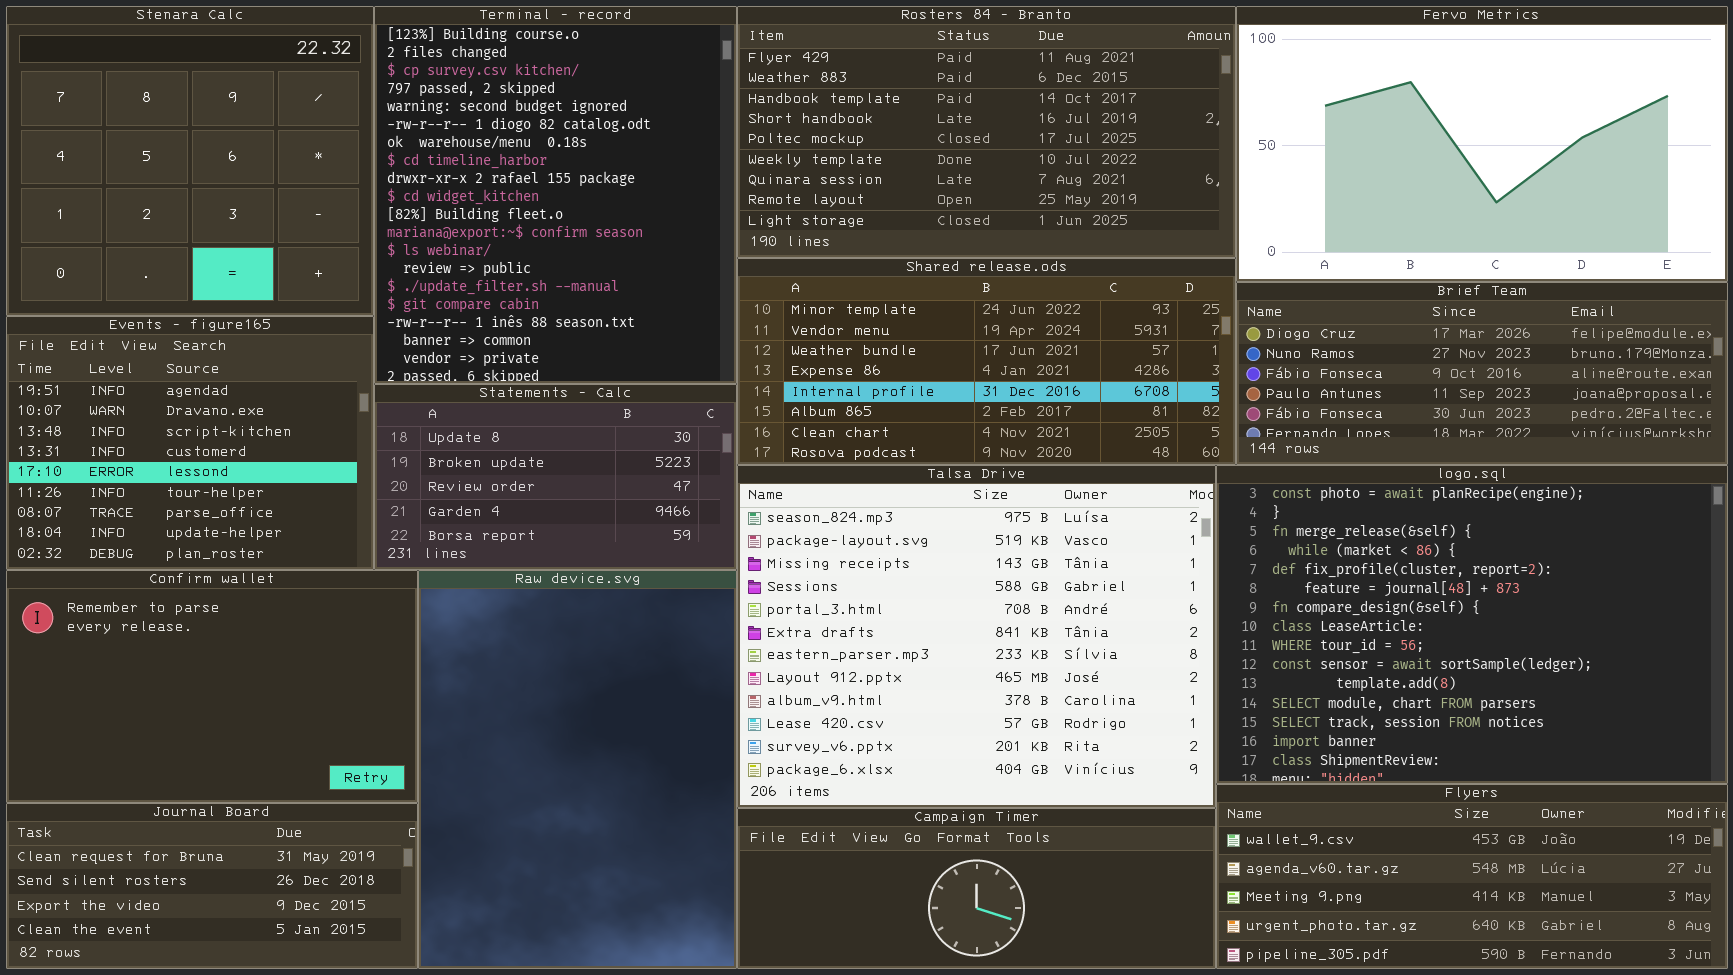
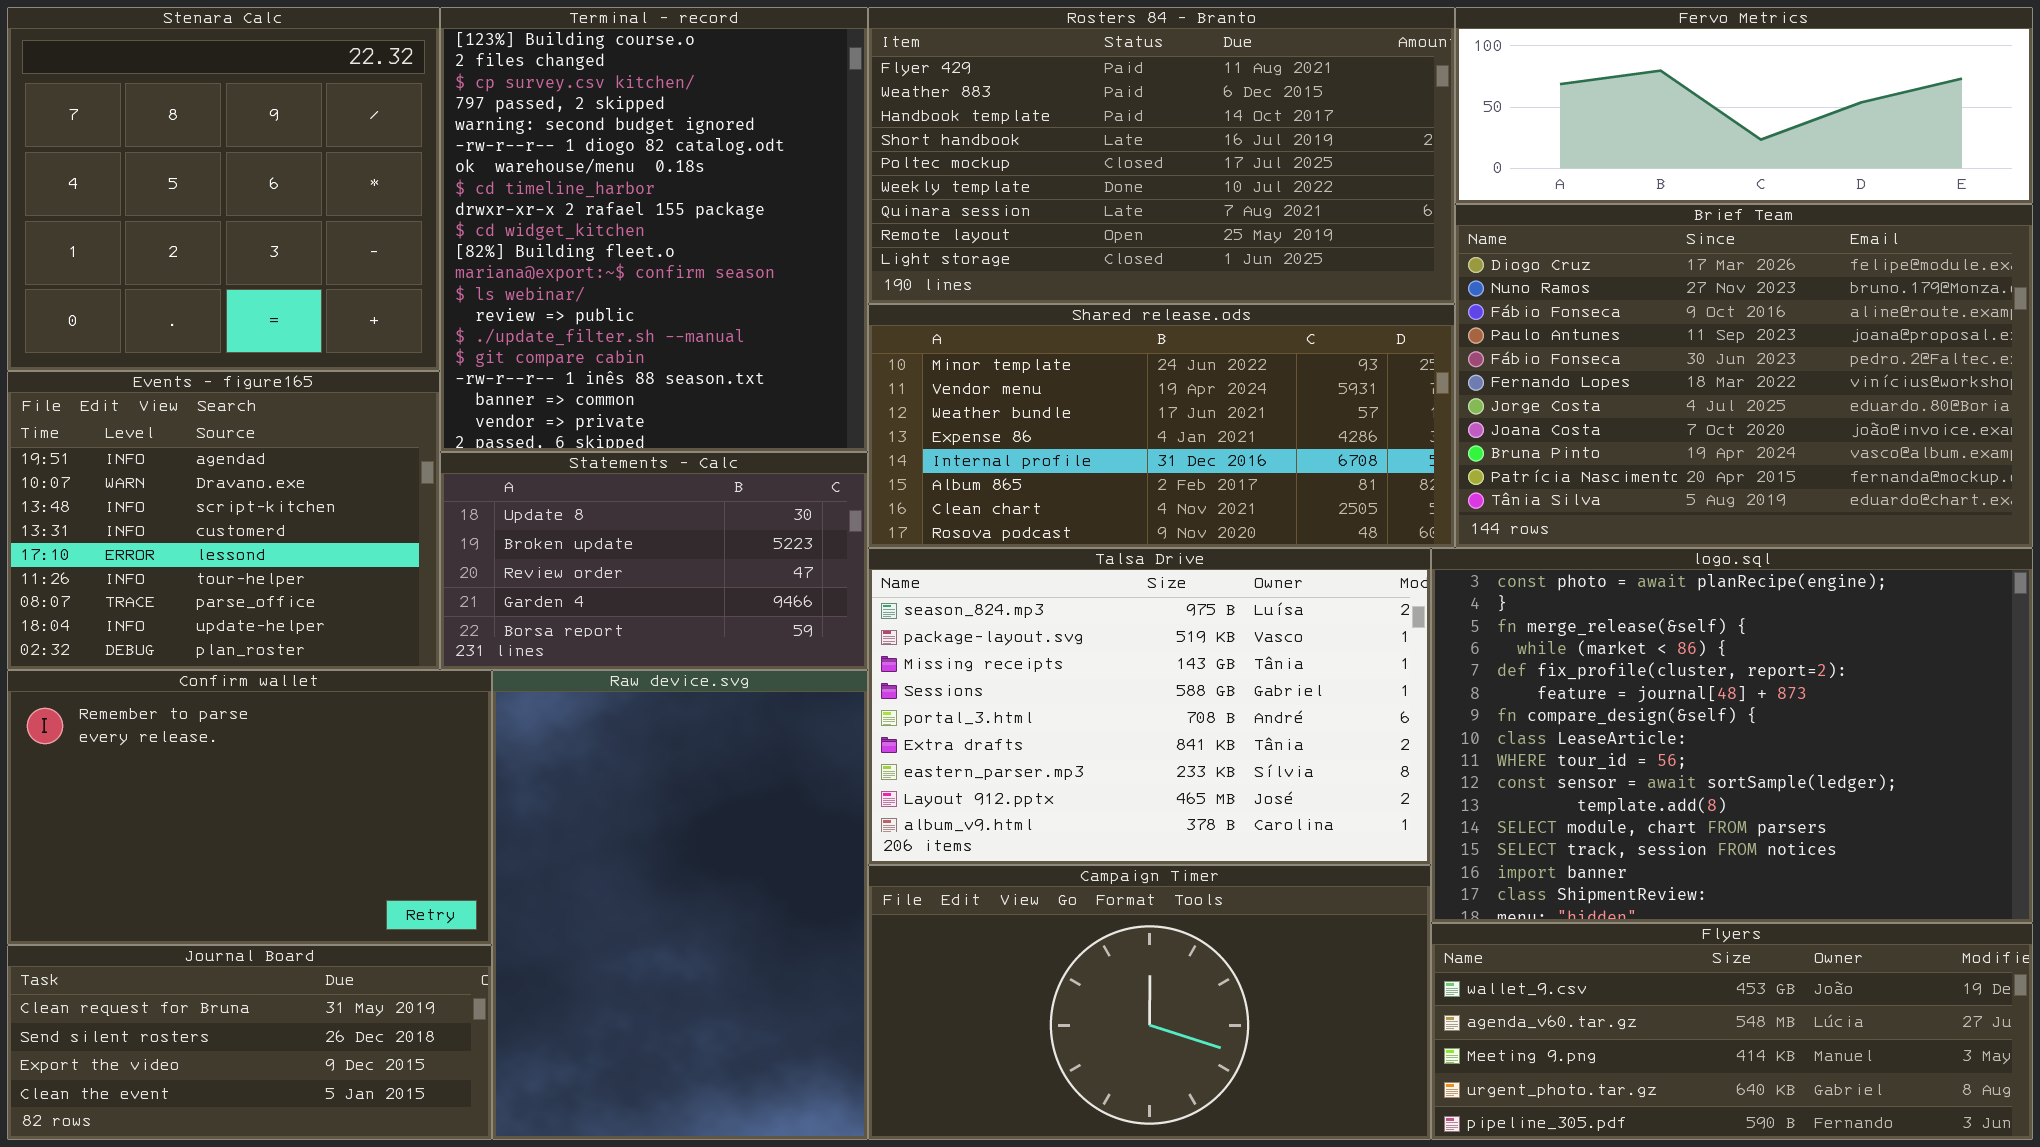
Fervo Metrics: [1236,6,1728,282] -> [1455,7,2033,204], resized
Brief Team: [1236,282,1728,465] -> [1455,204,2033,548], resized
Talsa Drive: [737,465,1216,808] -> [868,548,1431,865], resized
Campaign Timer: [737,808,1216,969] -> [868,865,1431,1140], resized

